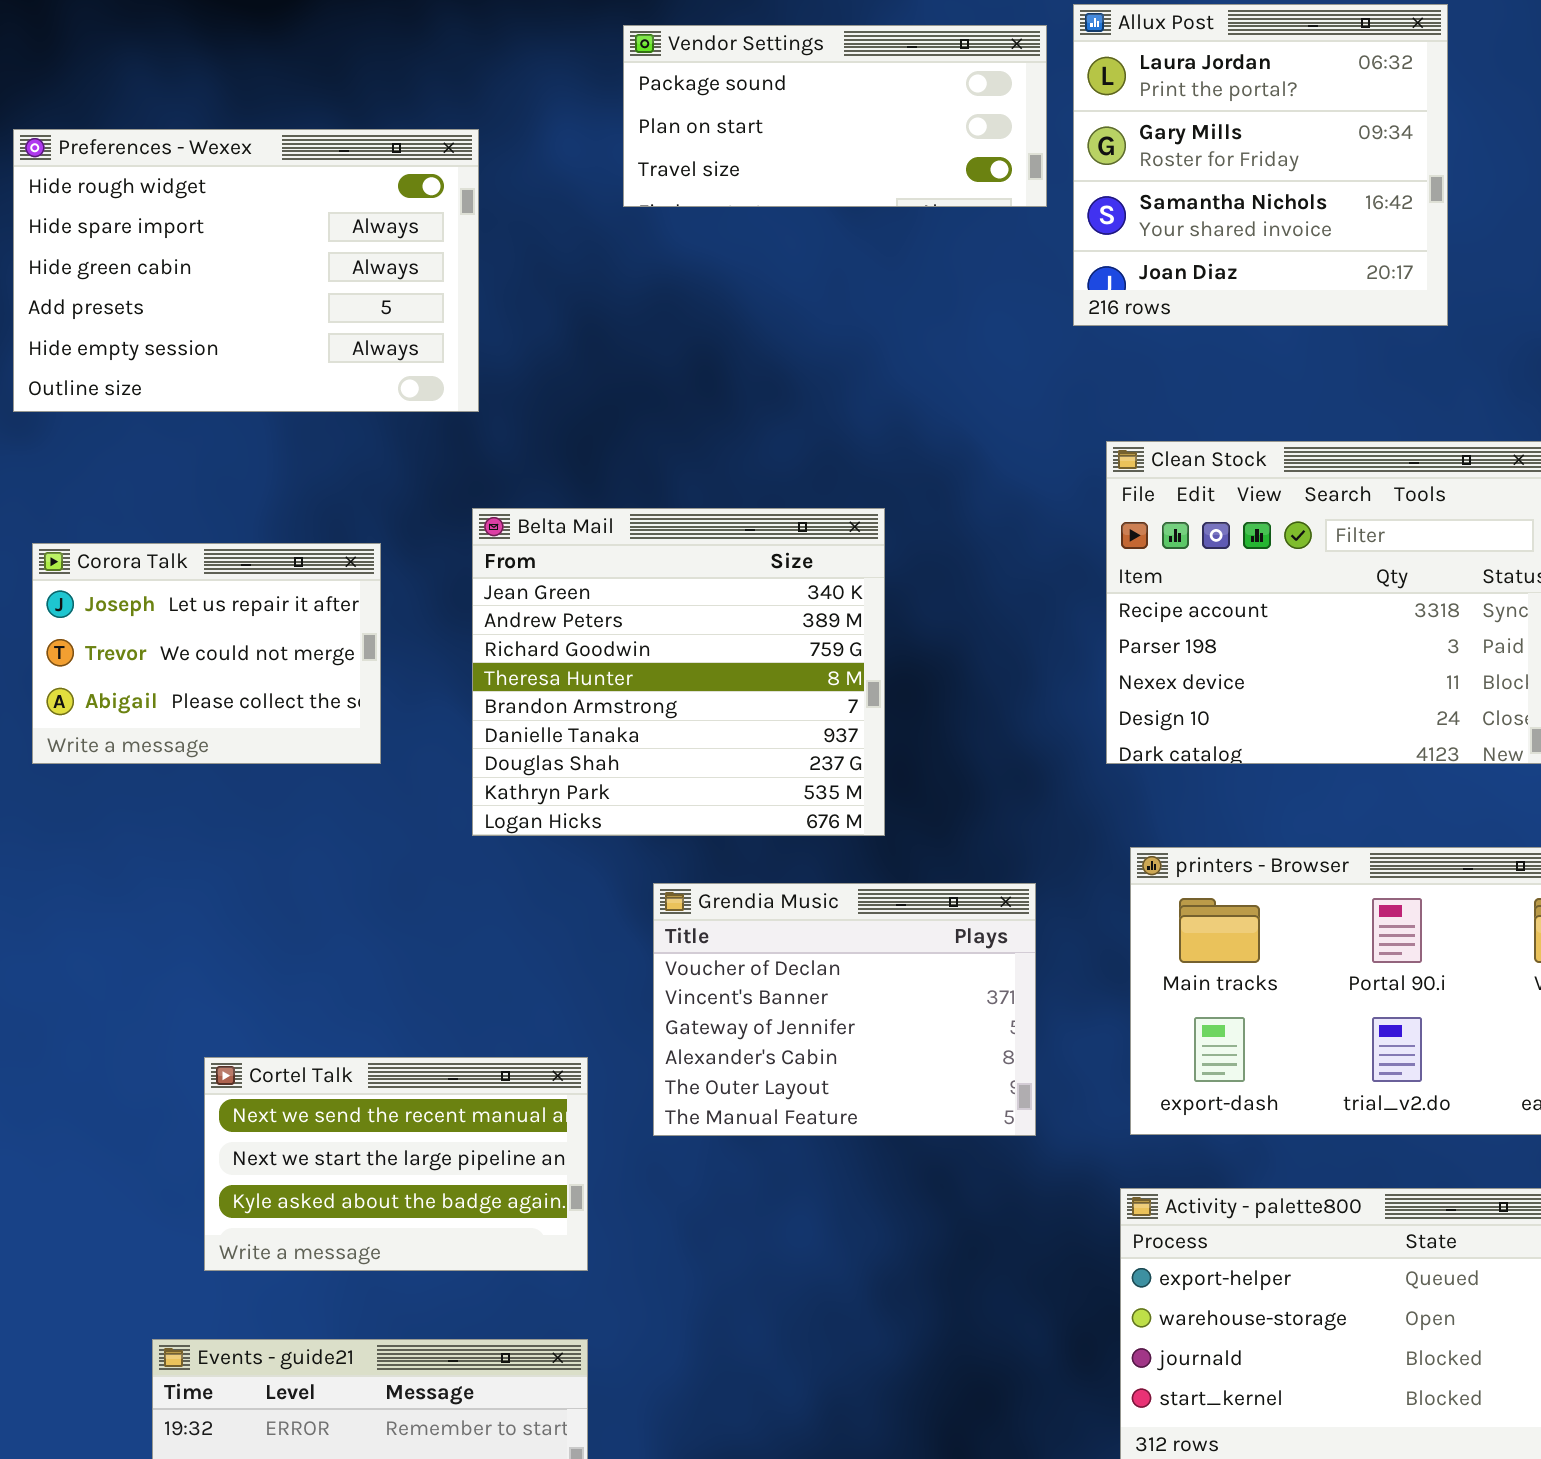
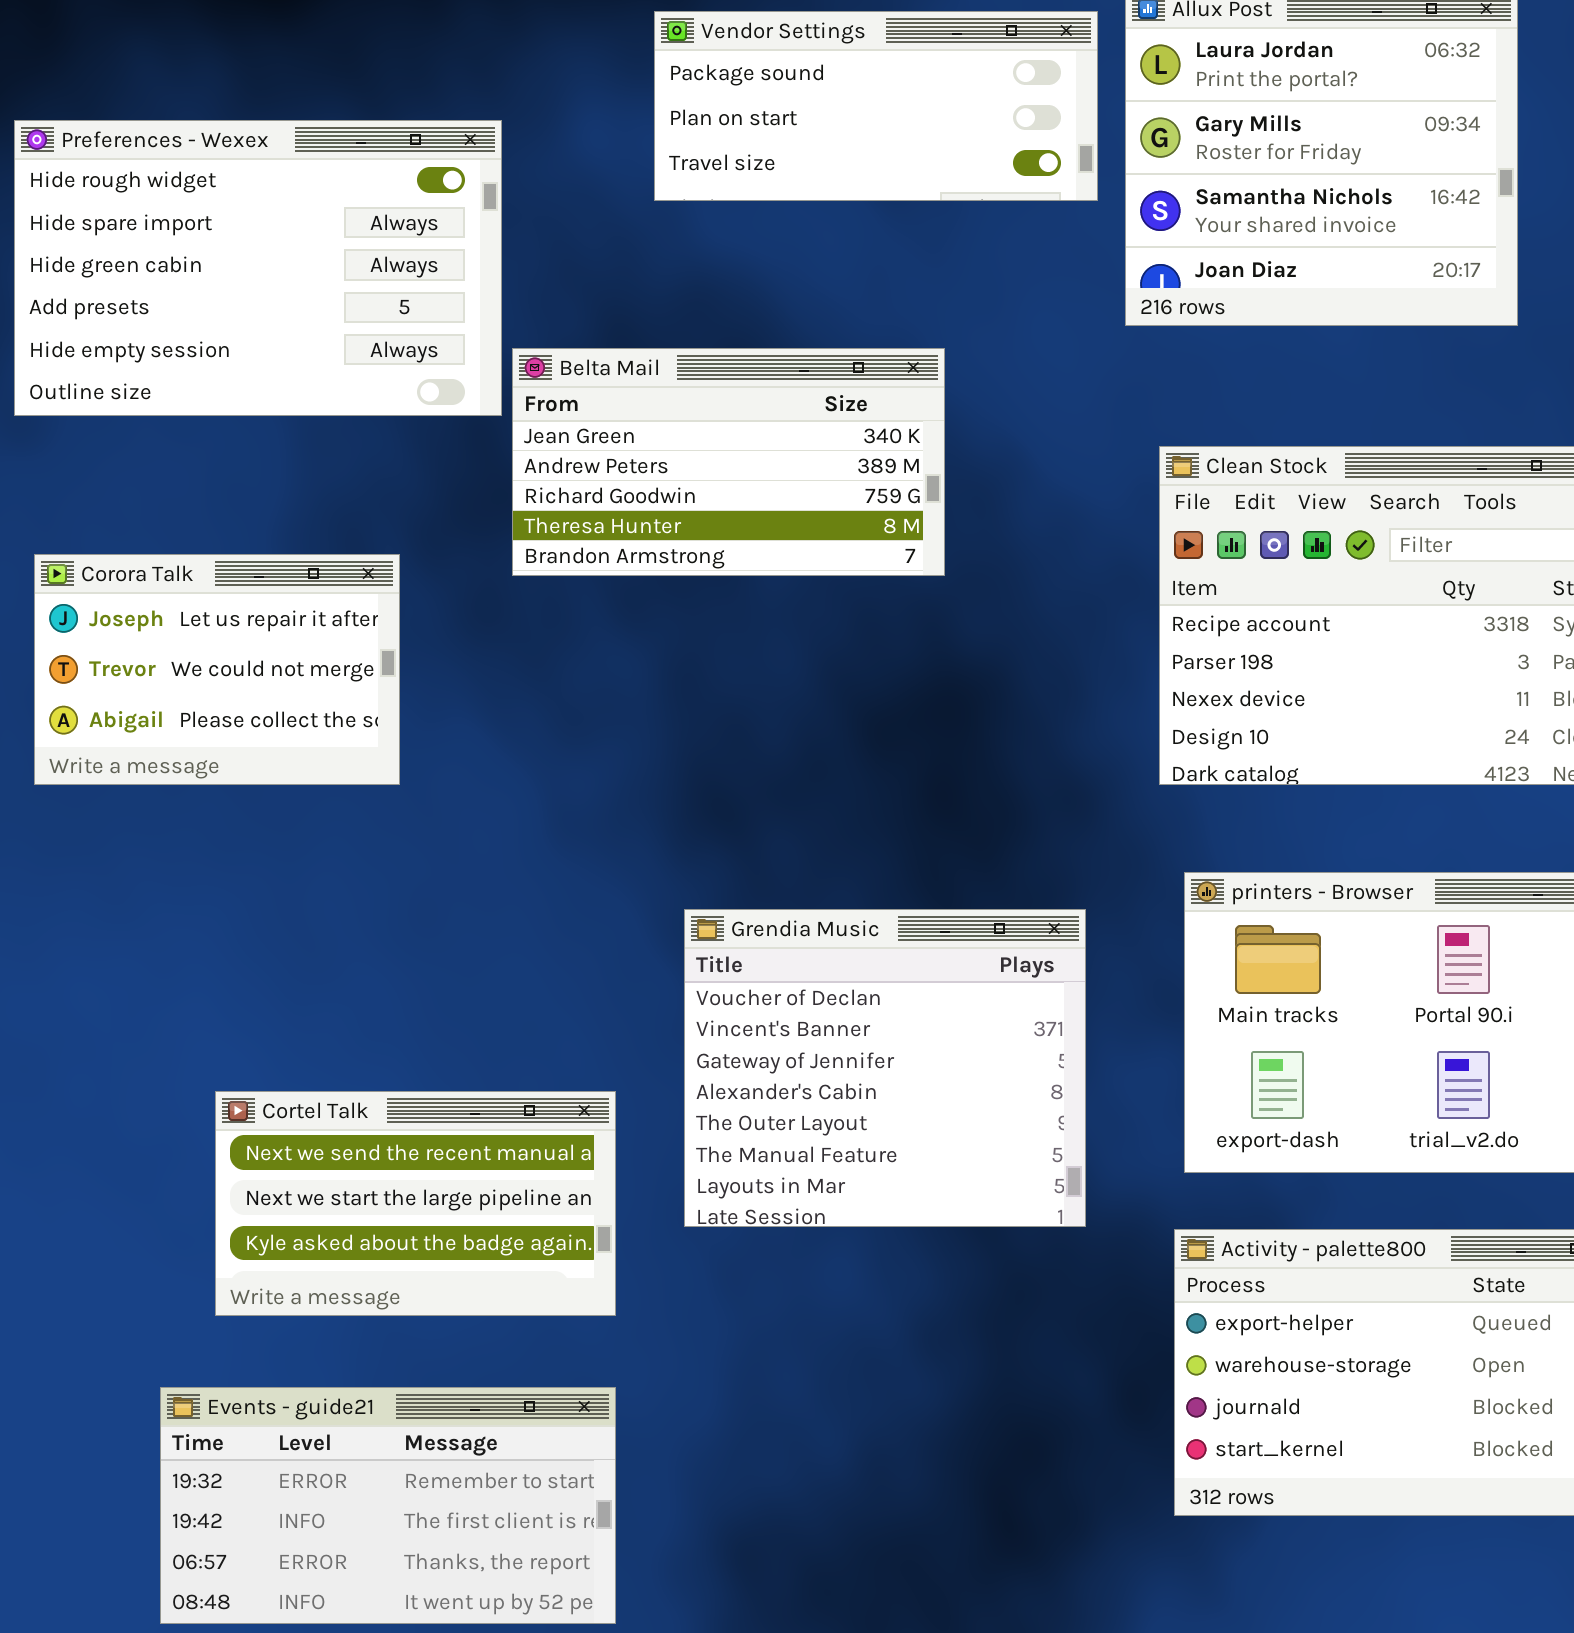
Belta Mail: [472,508,885,836] -> [512,348,945,576], moved, resized
Grendia Music: [653,883,1036,1136] -> [684,909,1086,1227], resized

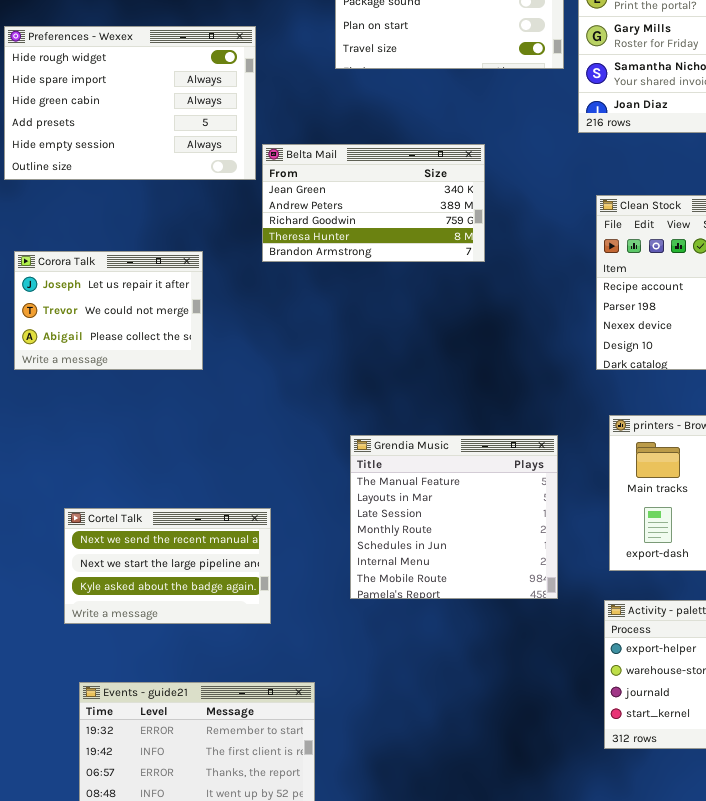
Grendia Music: [684,909,1086,1227] -> [350,435,558,599], scrolled down 5 rows
Cortel Talk: [215,1091,616,1316] -> [64,508,271,624], moved

